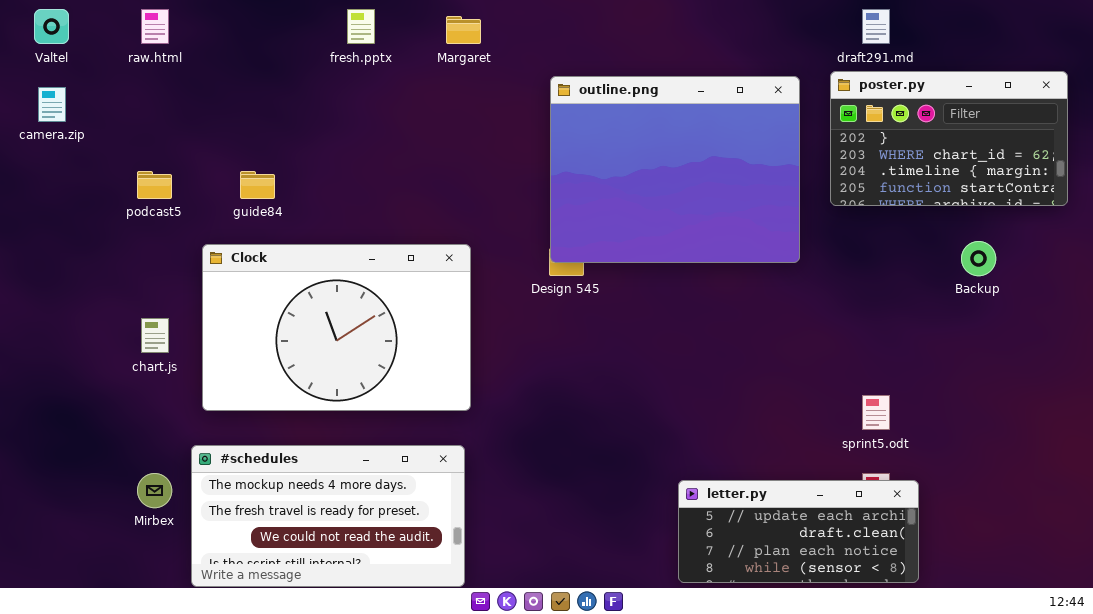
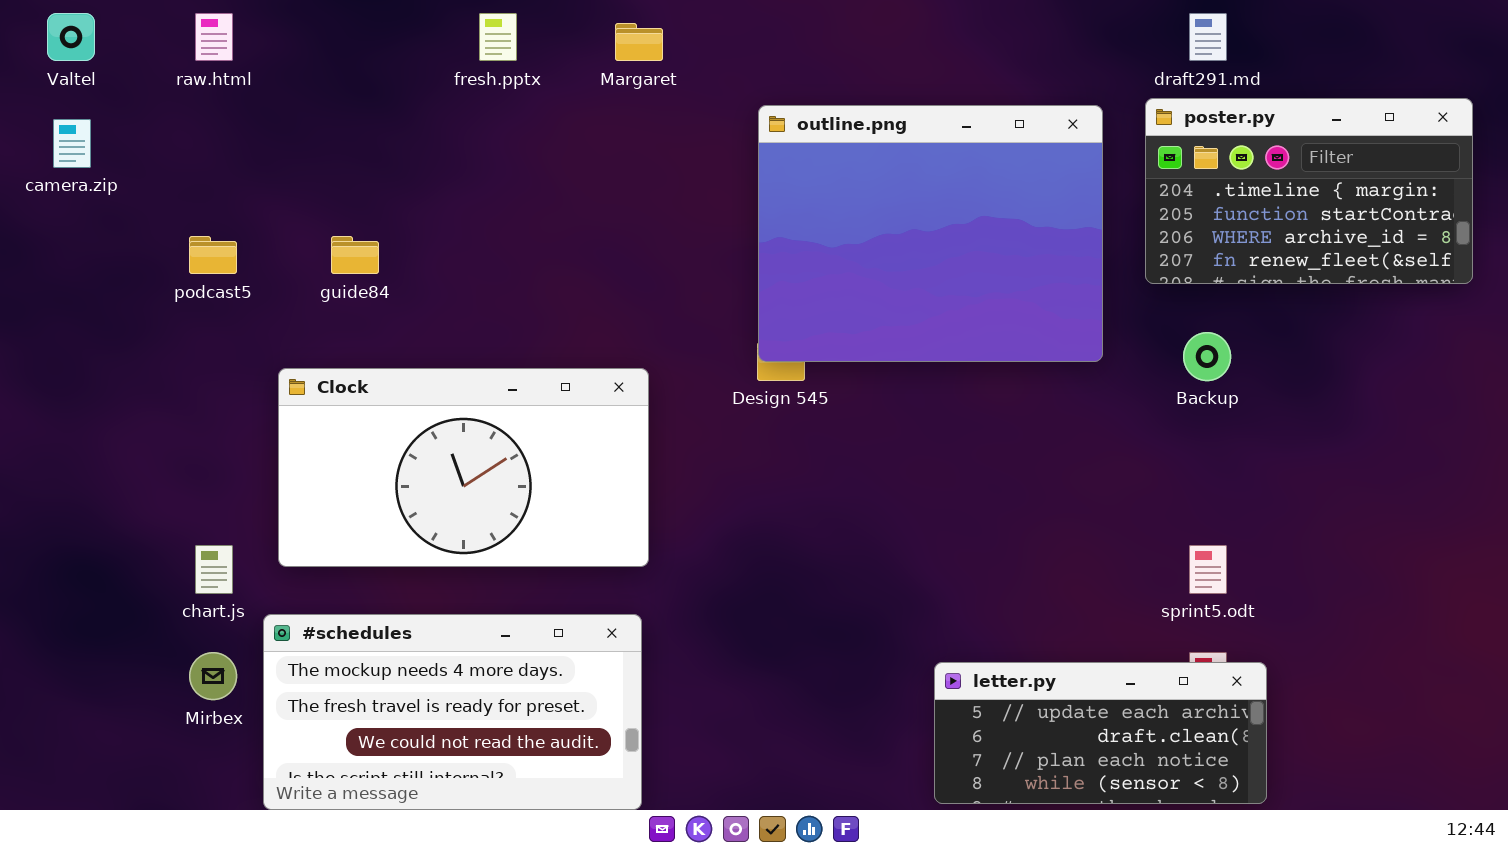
poster.py: [830,71,1068,206] -> [1145,98,1473,284], scrolled down 2 rows
Backup: [961,241,996,276] -> [1183,332,1231,381], moved
Clock: [202,244,471,411] -> [278,368,649,567], resized
chart.js: [141,318,169,353] -> [195,545,233,594], moved

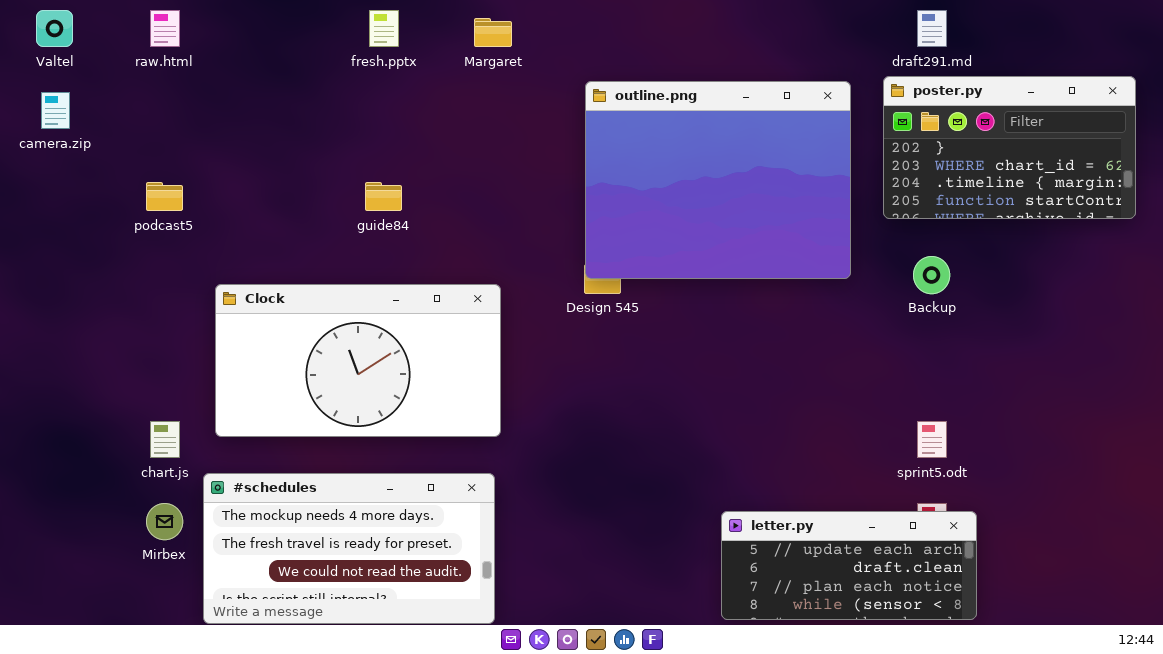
poster.py: [1145,98,1473,284] -> [883,76,1136,219], scrolled up 2 rows
guide84: [331,236,379,274] -> [365,182,402,211], moved

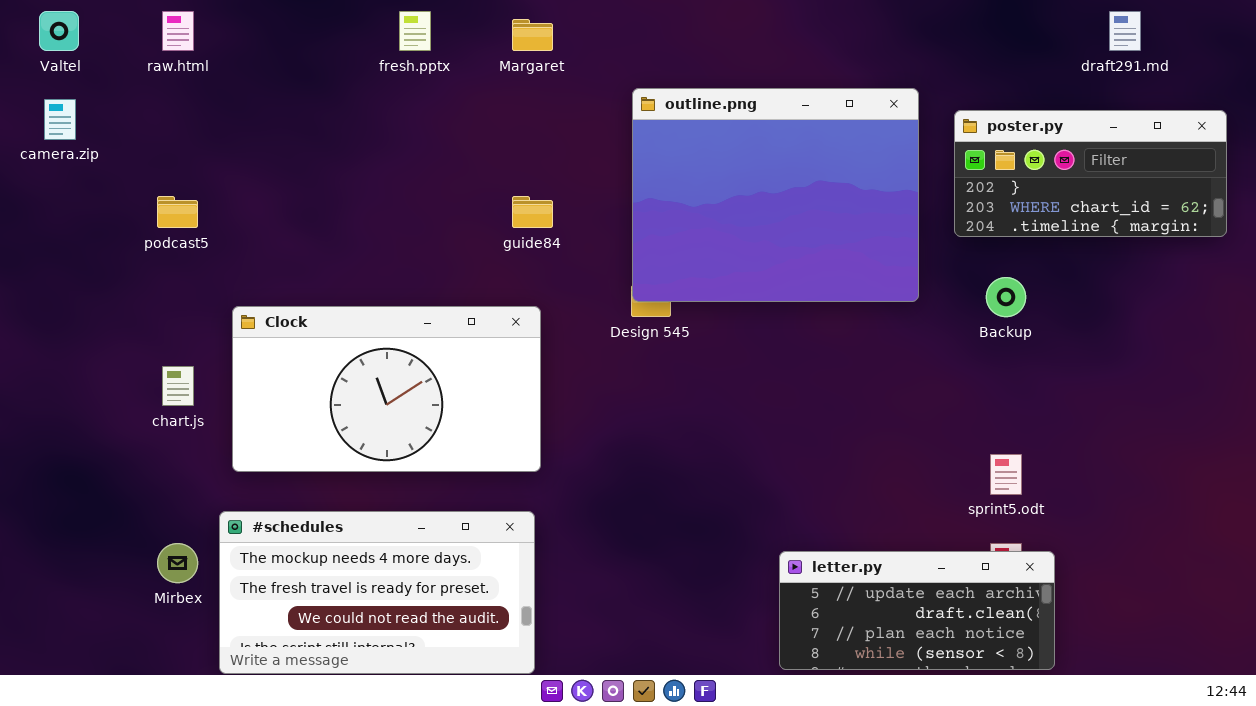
draft291.md: [917,10,947,47] -> [1109,11,1141,51], moved
poster.py: [883,76,1136,219] -> [954,110,1227,237], resized
guide84: [365,182,402,211] -> [512,196,553,228], moved
chart.js: [150,421,180,458] -> [162,366,194,406], moved

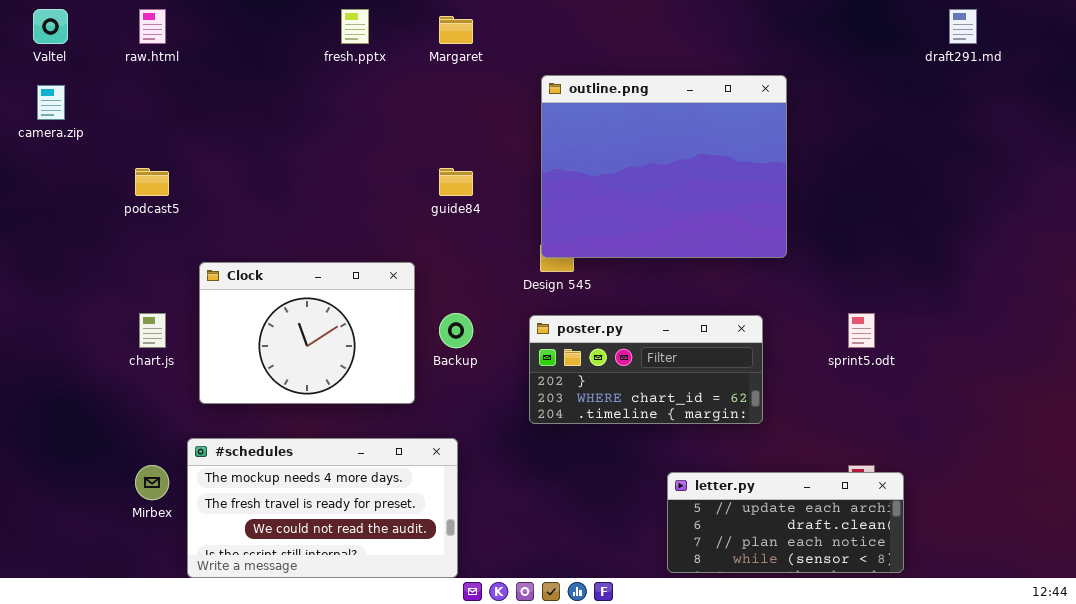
poster.py: [954,110,1227,237] -> [529,315,763,424], moved
Backup: [986,277,1026,317] -> [439,313,473,348], moved
Clock: [232,306,541,472] -> [199,262,415,404], resized
sprint5.odt: [990,454,1022,495] -> [848,313,875,348], moved

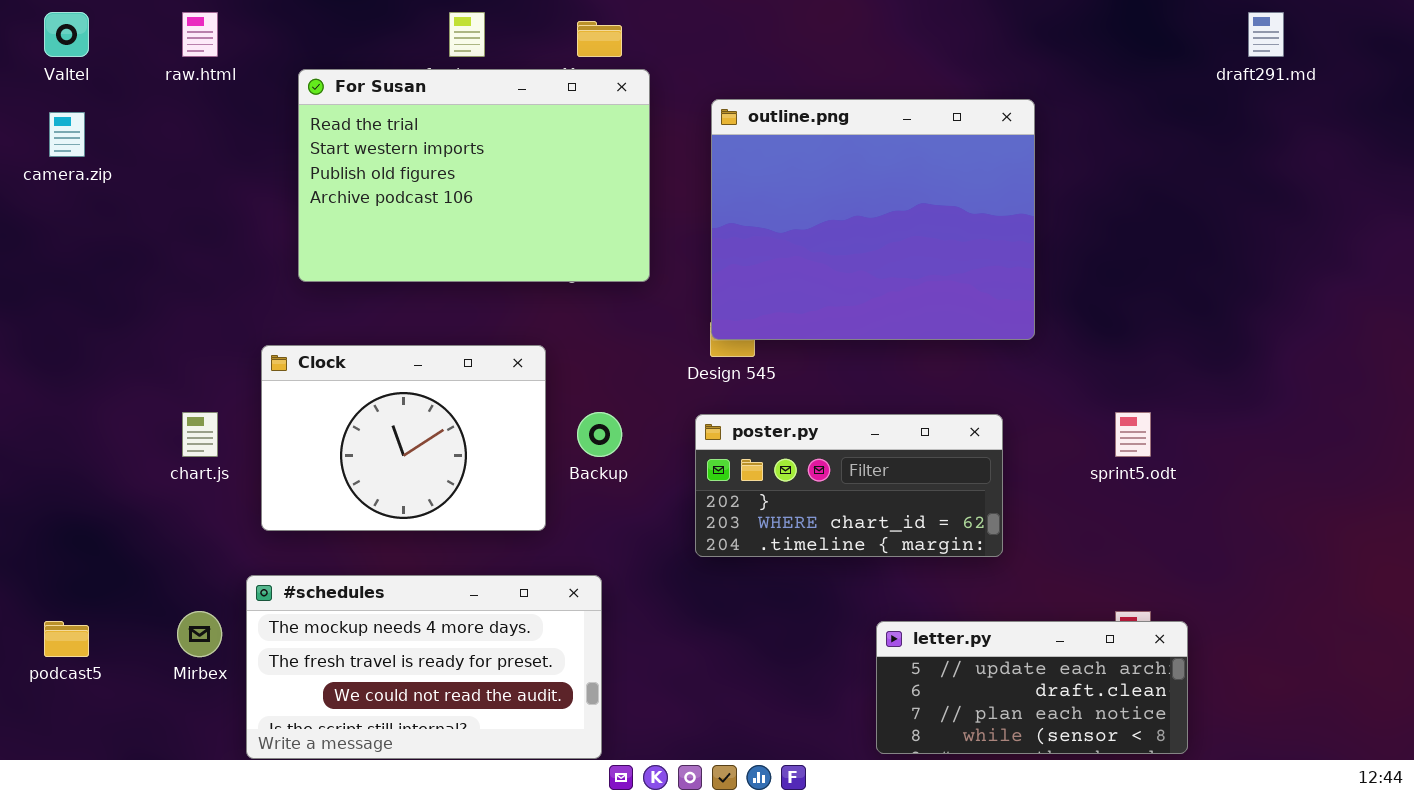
For Susan: none -> [298,69,650,282], opened
podcast5: [135,168,169,196] -> [44,621,89,657], moved

